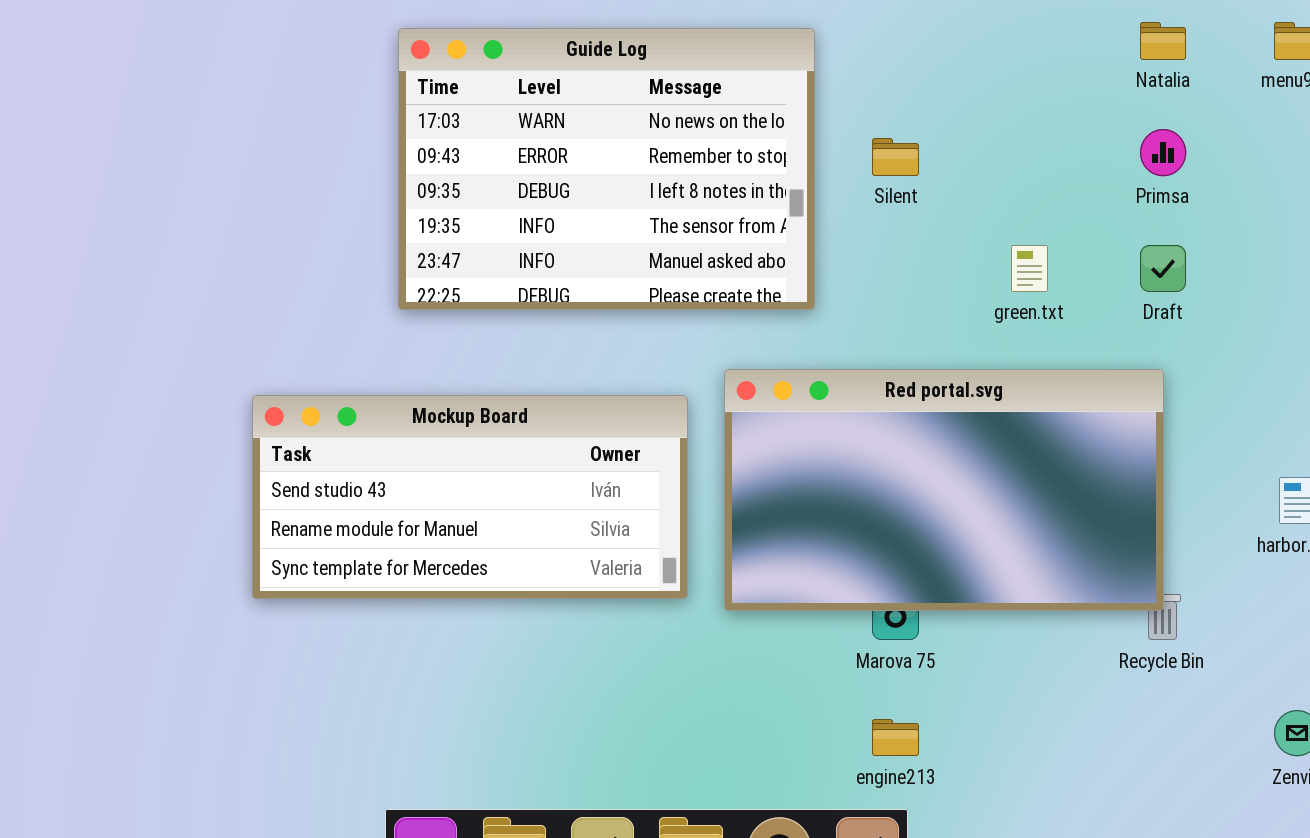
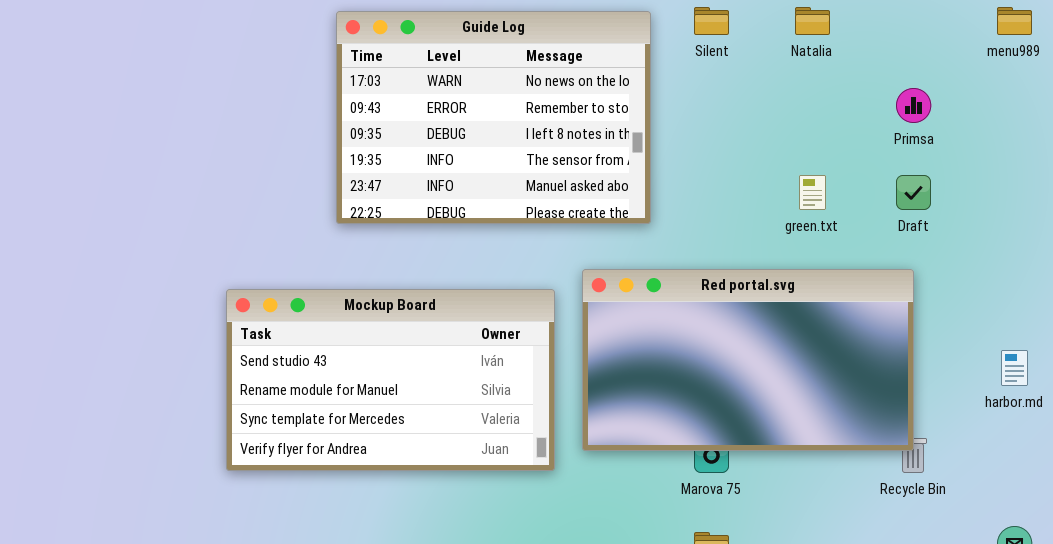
Natalia: [1140,22,1186,60] -> [795,7,830,35], moved
Silent: [872,138,919,176] -> [694,7,729,35], moved
Mockup Board: [252,395,688,599] -> [226,289,555,471], resized

